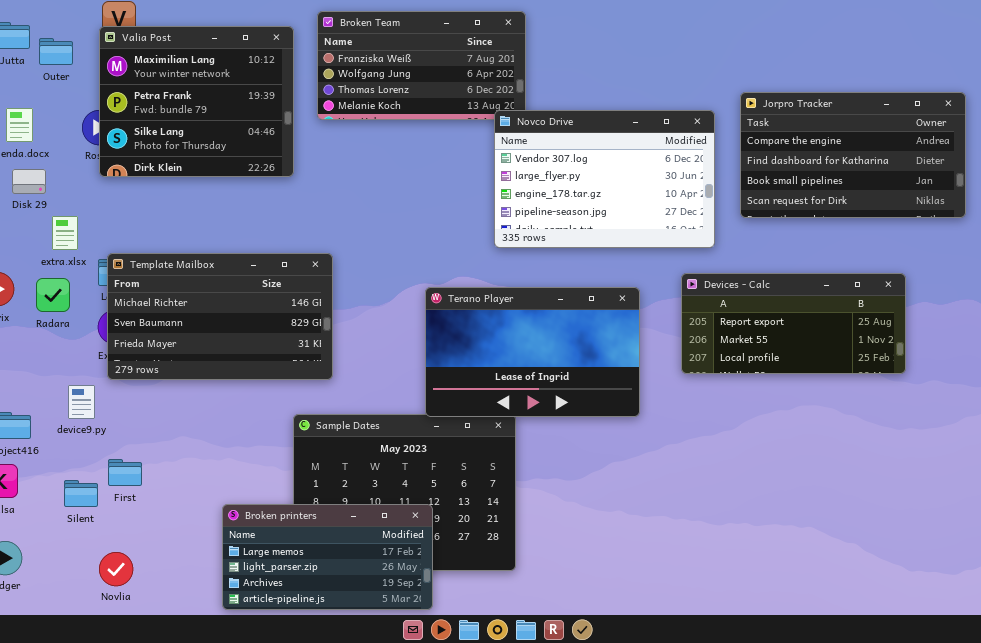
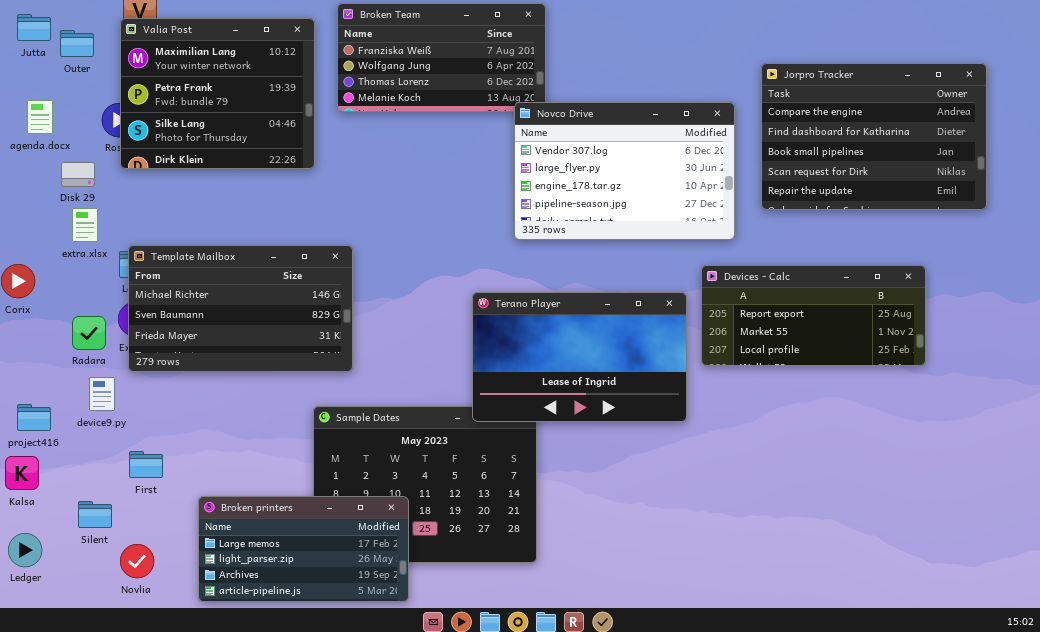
Jorpro Tracker: [740,92,966,218] -> [761,63,987,210], resized
Disk 29: [12,169,46,194] -> [61,162,95,187], moved
Radara: [36,278,70,312] -> [72,316,106,350], moved
Terano Player: [425,287,640,417] -> [472,292,687,422], moved
Silent: [64,480,98,507] -> [78,501,112,528], moved
Broken printers: [222,504,433,610] -> [198,496,409,602], moved

